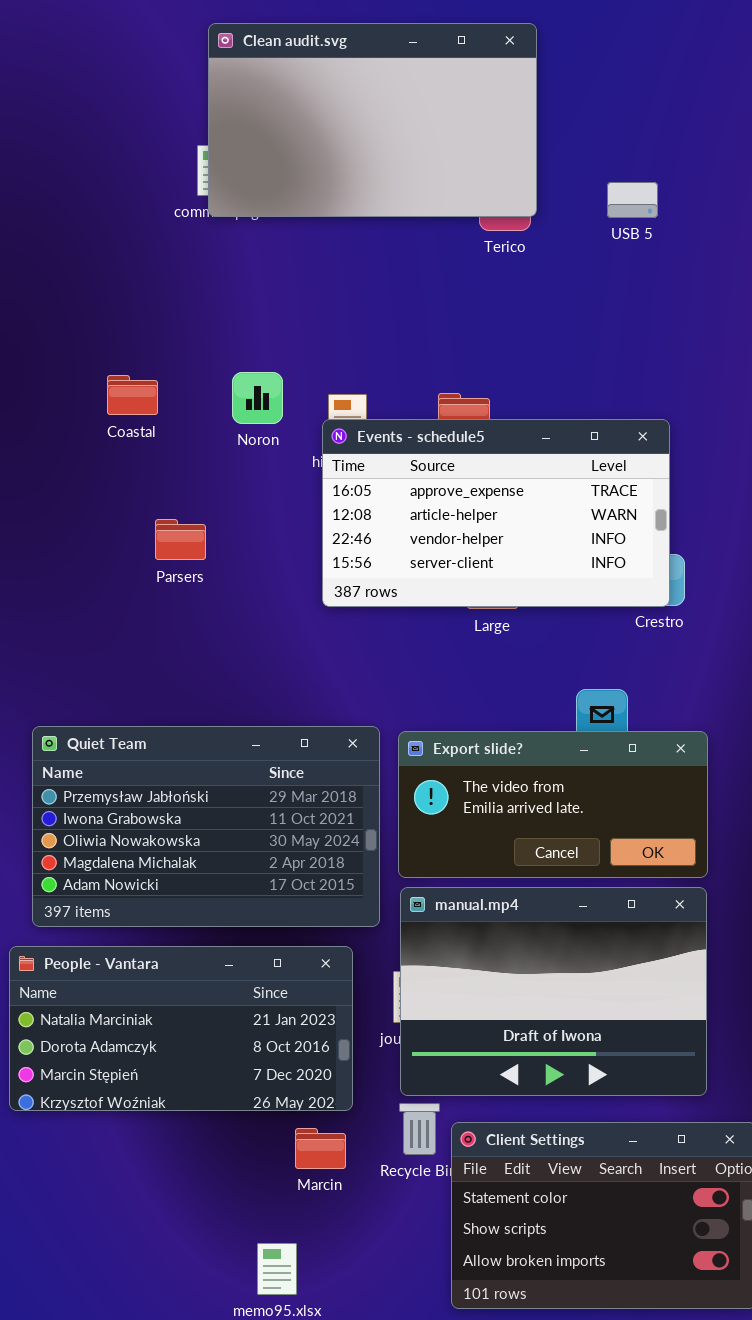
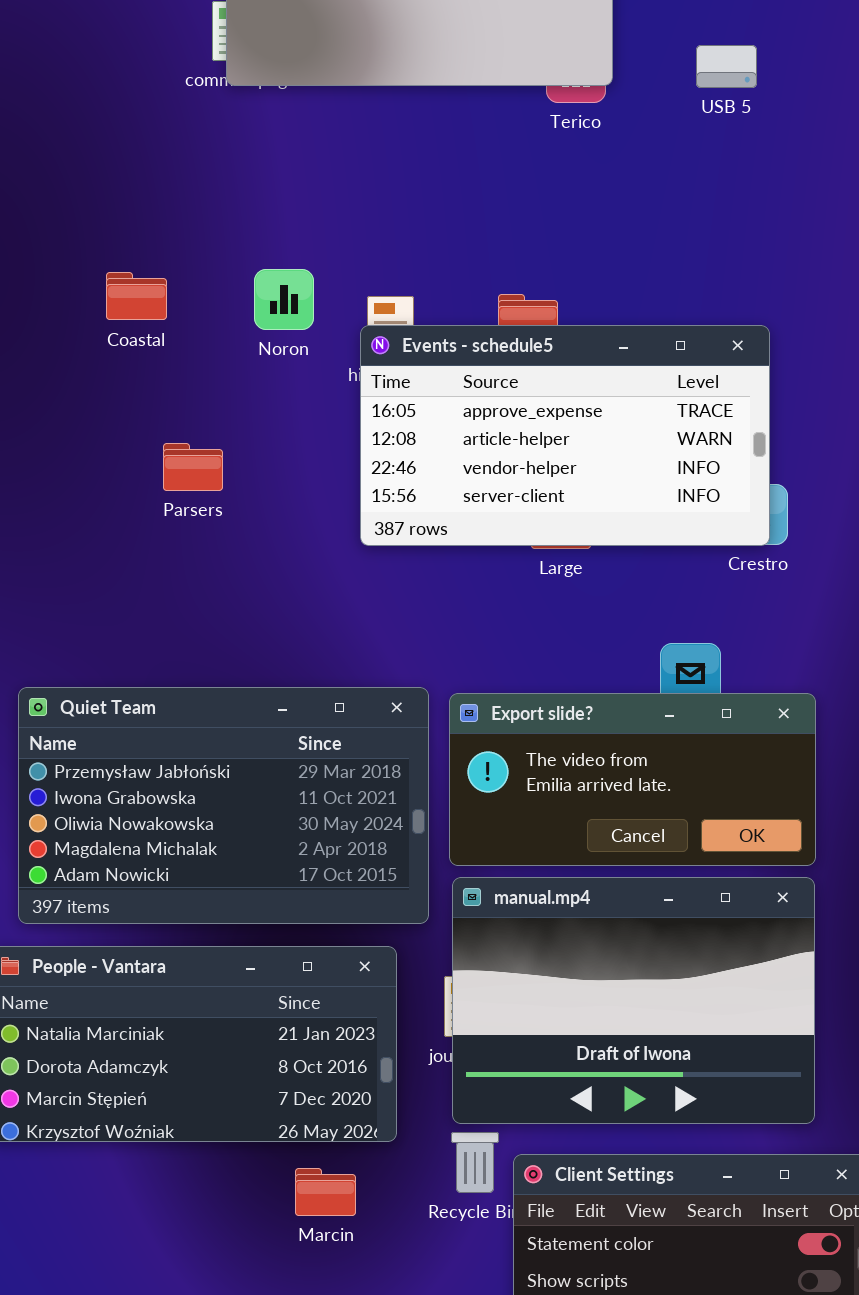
Marcin: [295,1128,346,1169] -> [295,1168,356,1216], moved

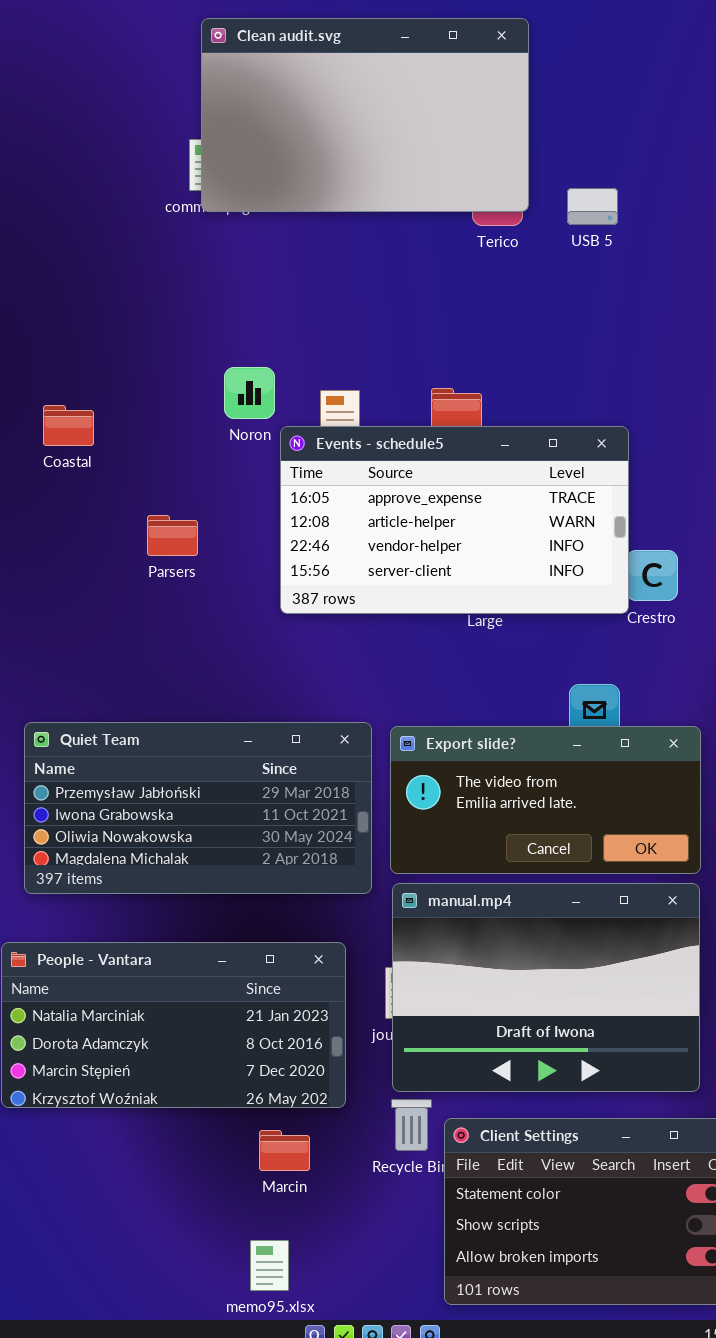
USB 5: [696,45,757,88] -> [567,188,618,225], moved
Coastal: [106,272,167,320] -> [43,405,94,446], moved
Events - schedule5: [360,325,770,546] -> [280,426,629,614], moved
Quiet Team: [18,687,429,924] -> [24,722,372,894], resized

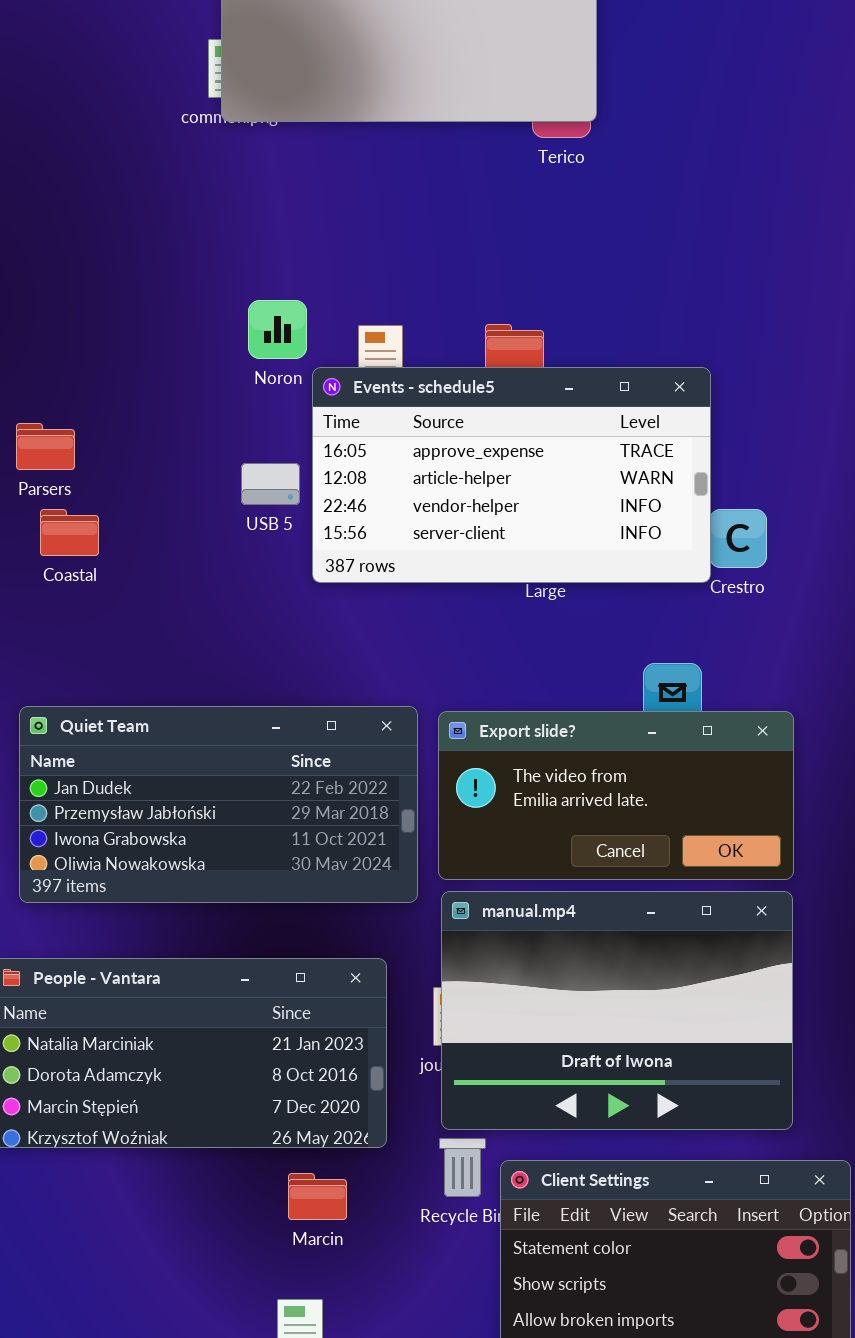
USB 5: [567,188,618,225] -> [241,463,300,505], moved
Coastal: [43,405,94,446] -> [40,509,99,556], moved
Parsers: [147,515,198,556] -> [16,423,75,470], moved
Quiet Team: [24,722,372,894] -> [19,706,418,903], scrolled up 1 row

